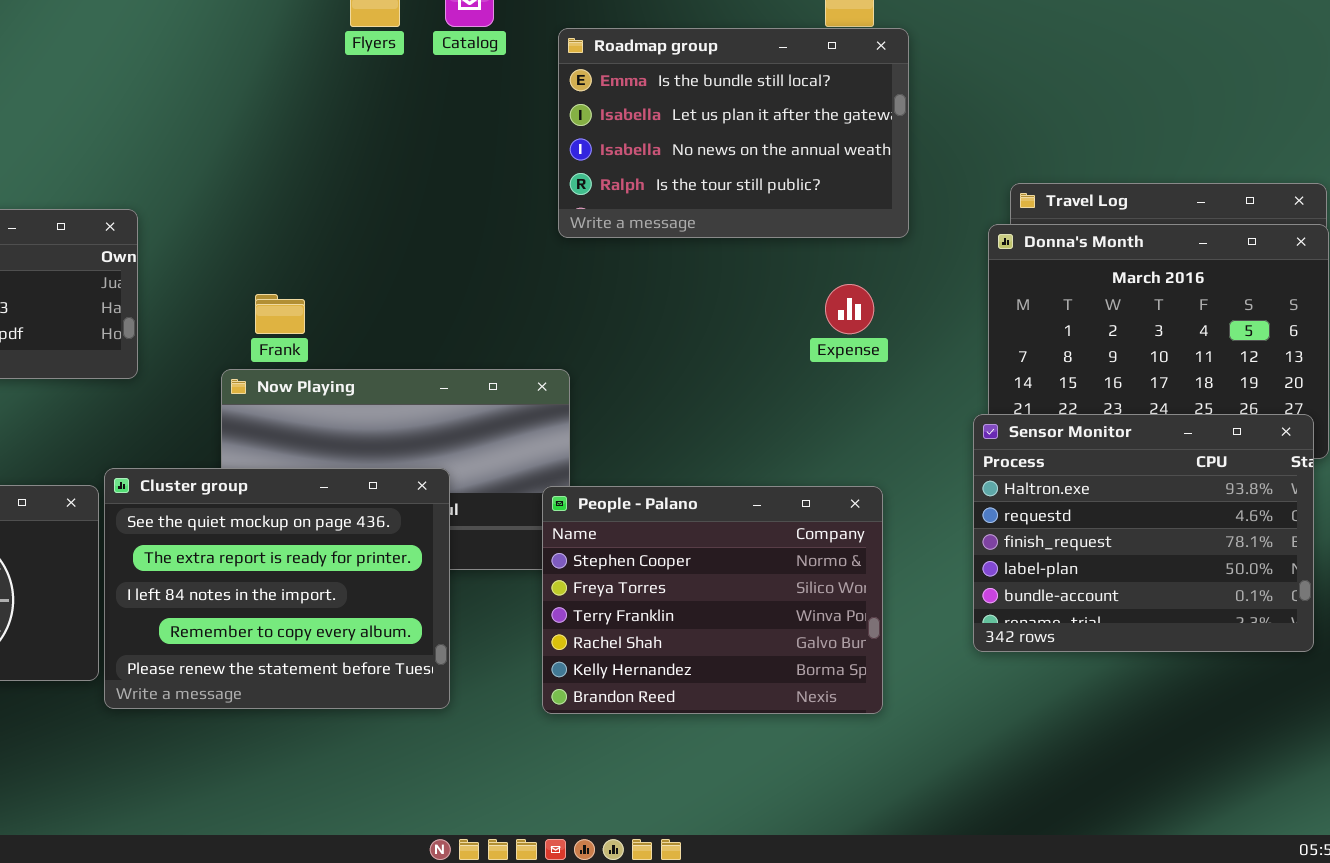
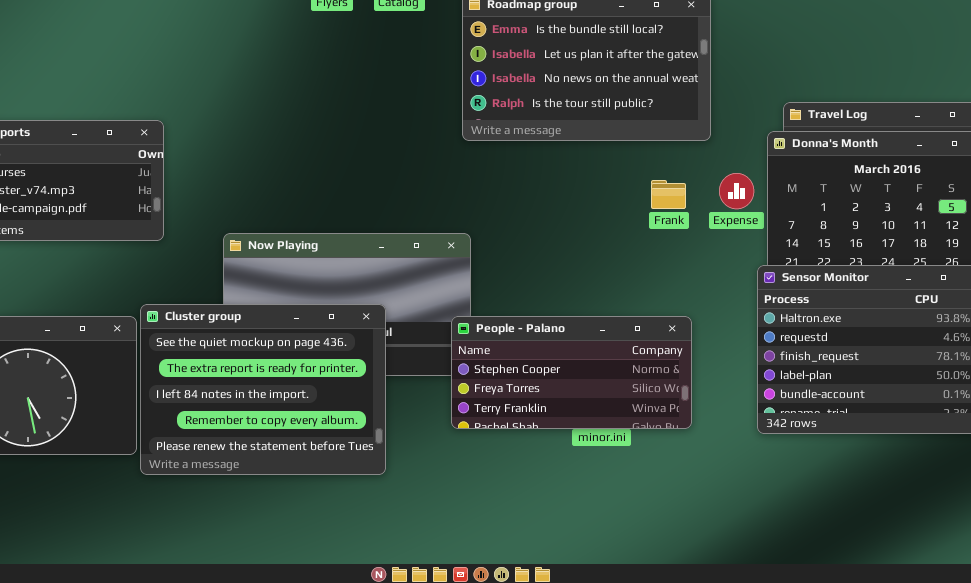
Expense: [825,284,874,334] -> [719,173,754,209], moved
Frank: [255,294,305,334] -> [651,180,686,209], moved
People - Palano: [542,486,883,714] -> [451,316,692,429], resized

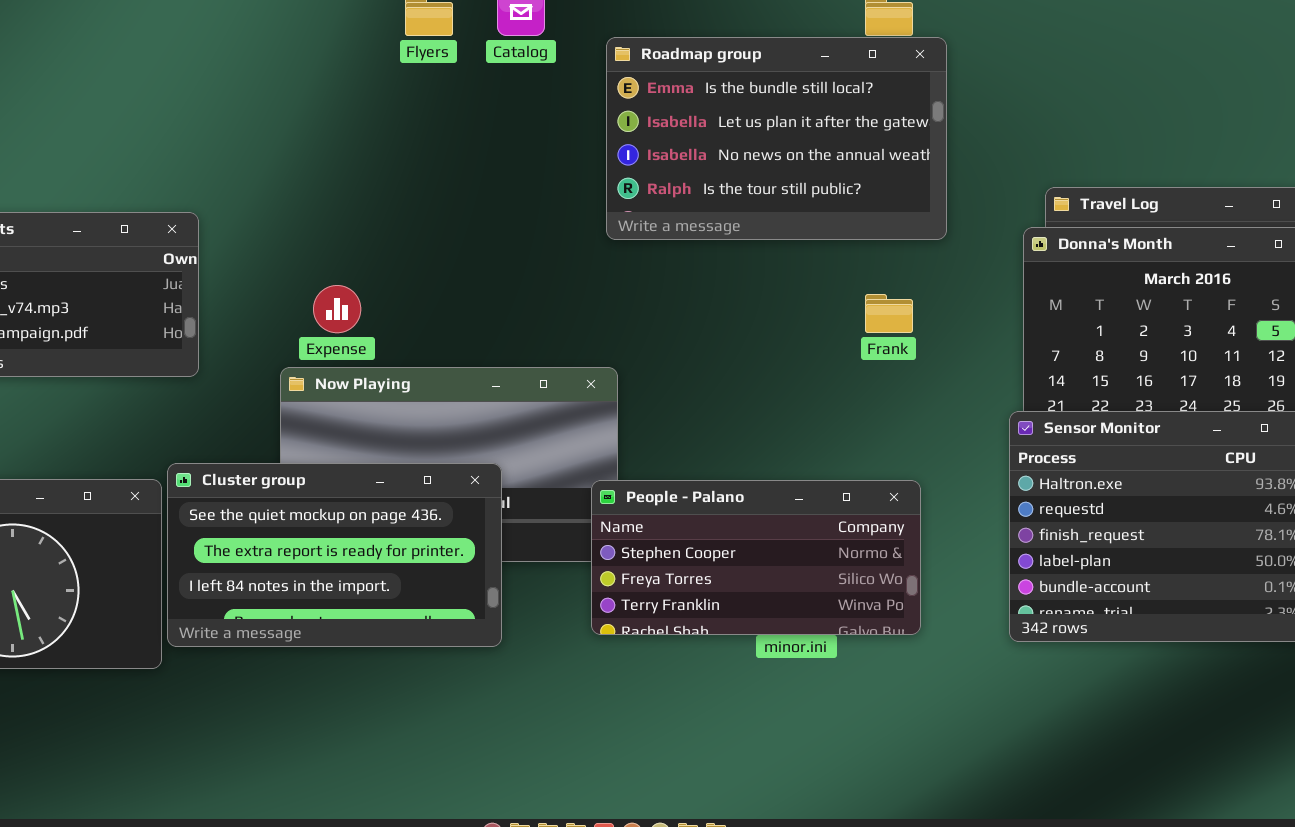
Expense: [719,173,754,209] -> [313,285,361,333], moved
Cluster group: [140,304,386,475] -> [167,463,502,647], resized

